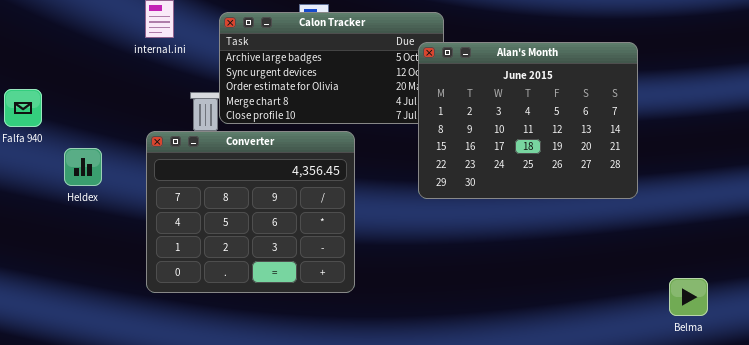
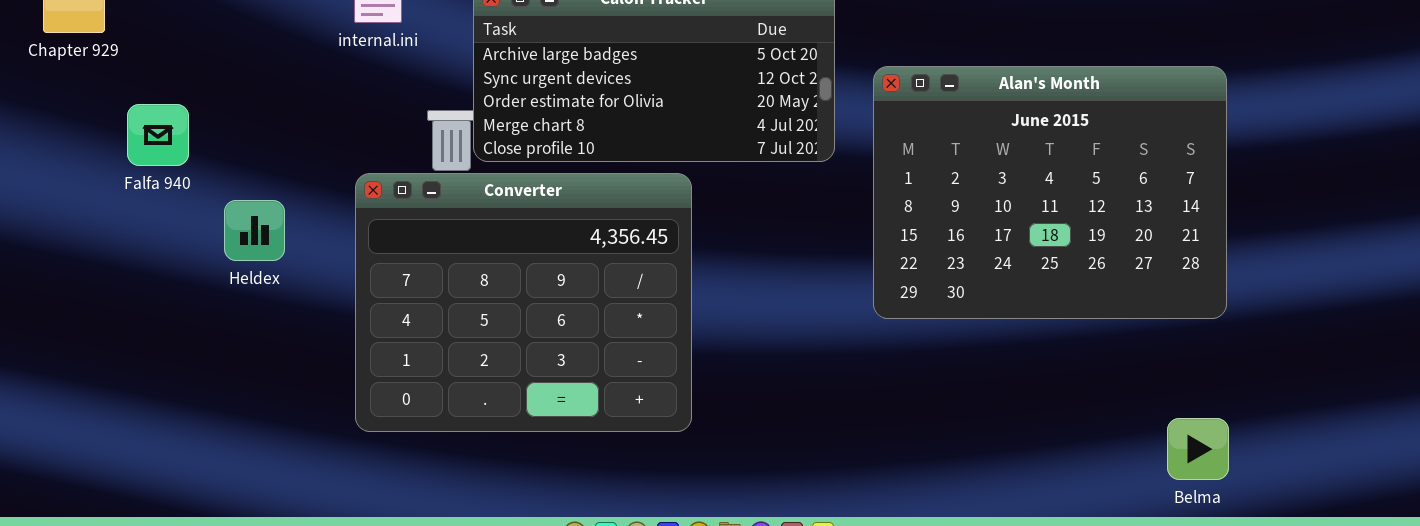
Alan's Month: [418,42,638,199] -> [873,66,1227,319], moved
Belma: [669,278,708,316] -> [1167,418,1229,480], moved

